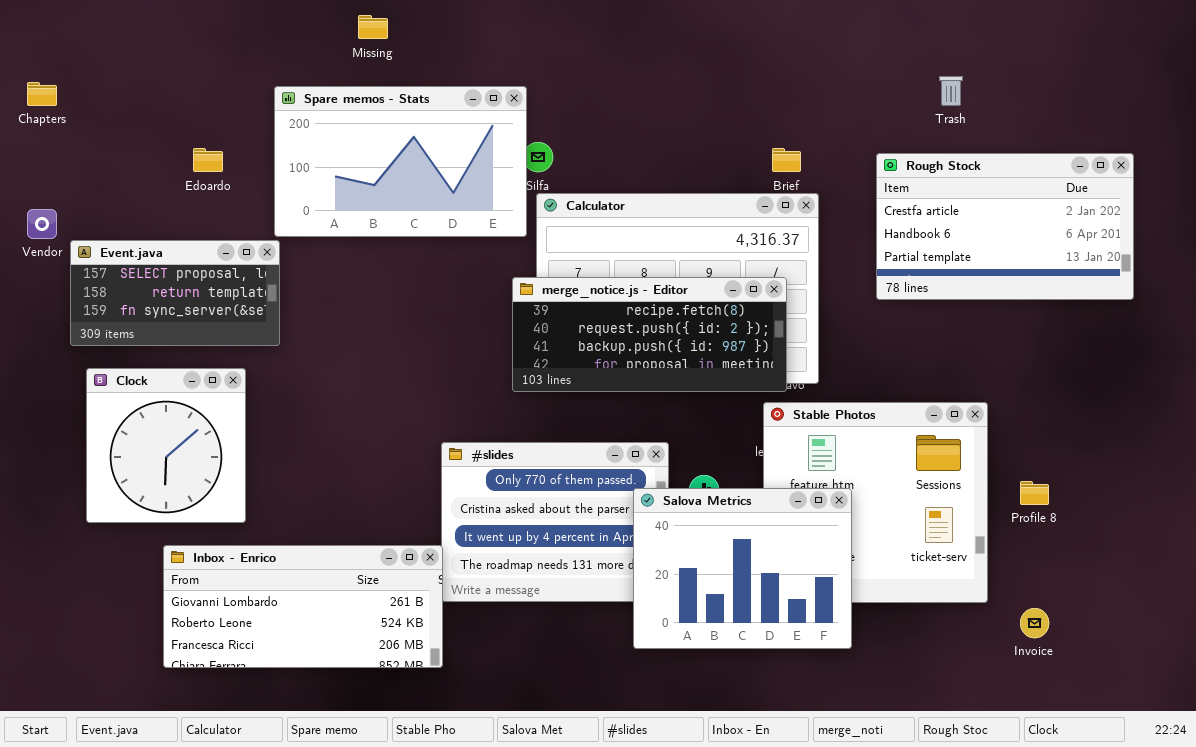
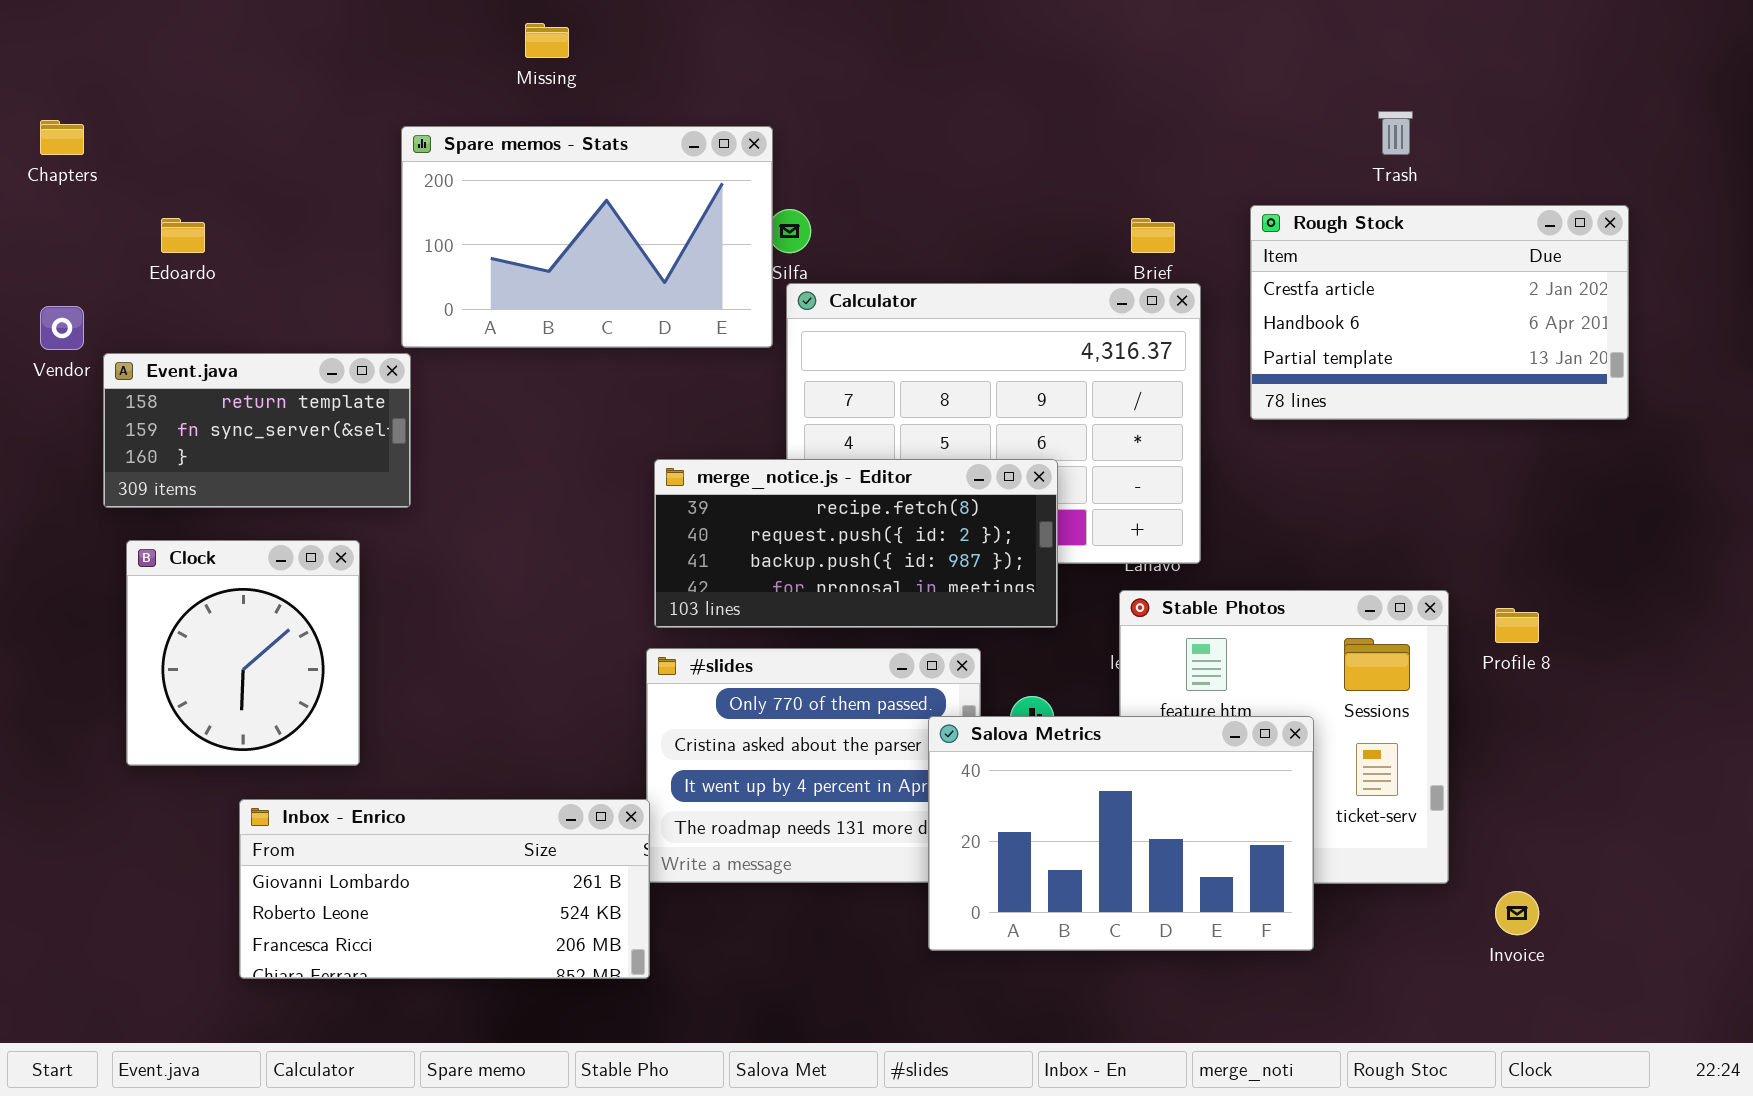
Edoardo: [193,148,223,172] -> [161,218,205,253], moved
Rough Stock: [876,153,1134,300] -> [1250,205,1629,420], moved
Event.java: [70,240,280,346] -> [103,353,411,508], scrolled down 1 row
merge_notice.js - Editor: [512,277,787,392] -> [654,459,1058,628], moved
Profile 8: [1020,481,1049,505] -> [1495,608,1539,643], moved
Salova Metrics: [633,488,852,649] -> [928,716,1314,951], resized

